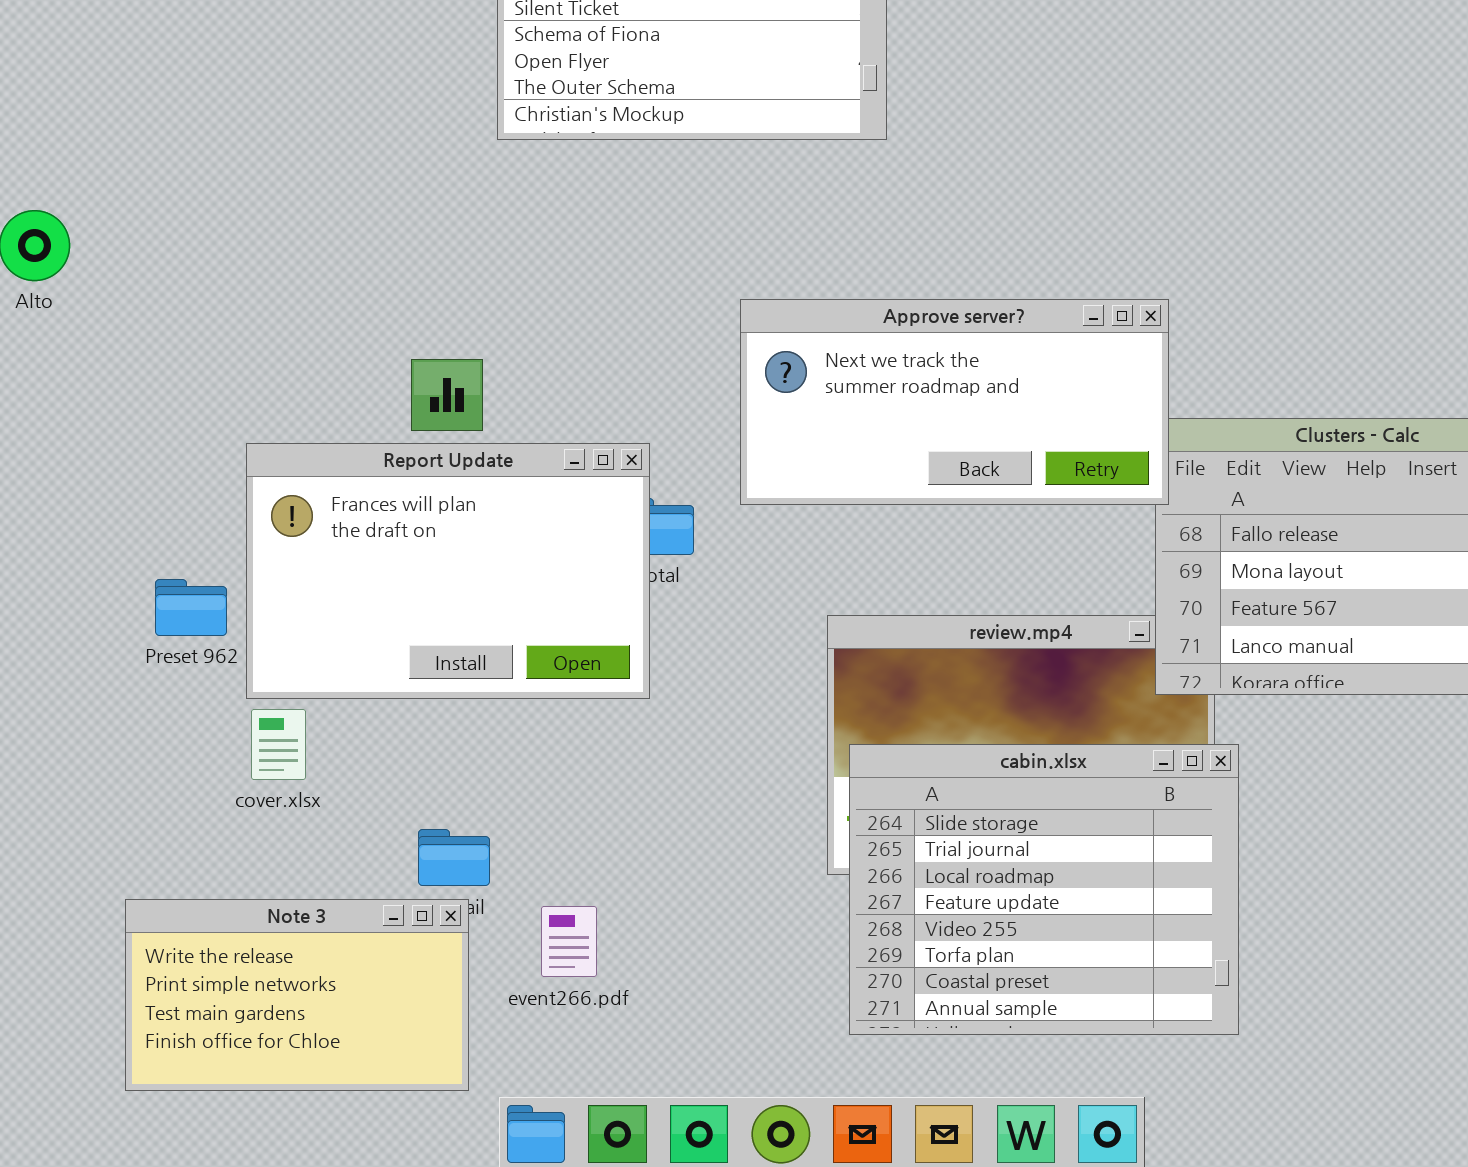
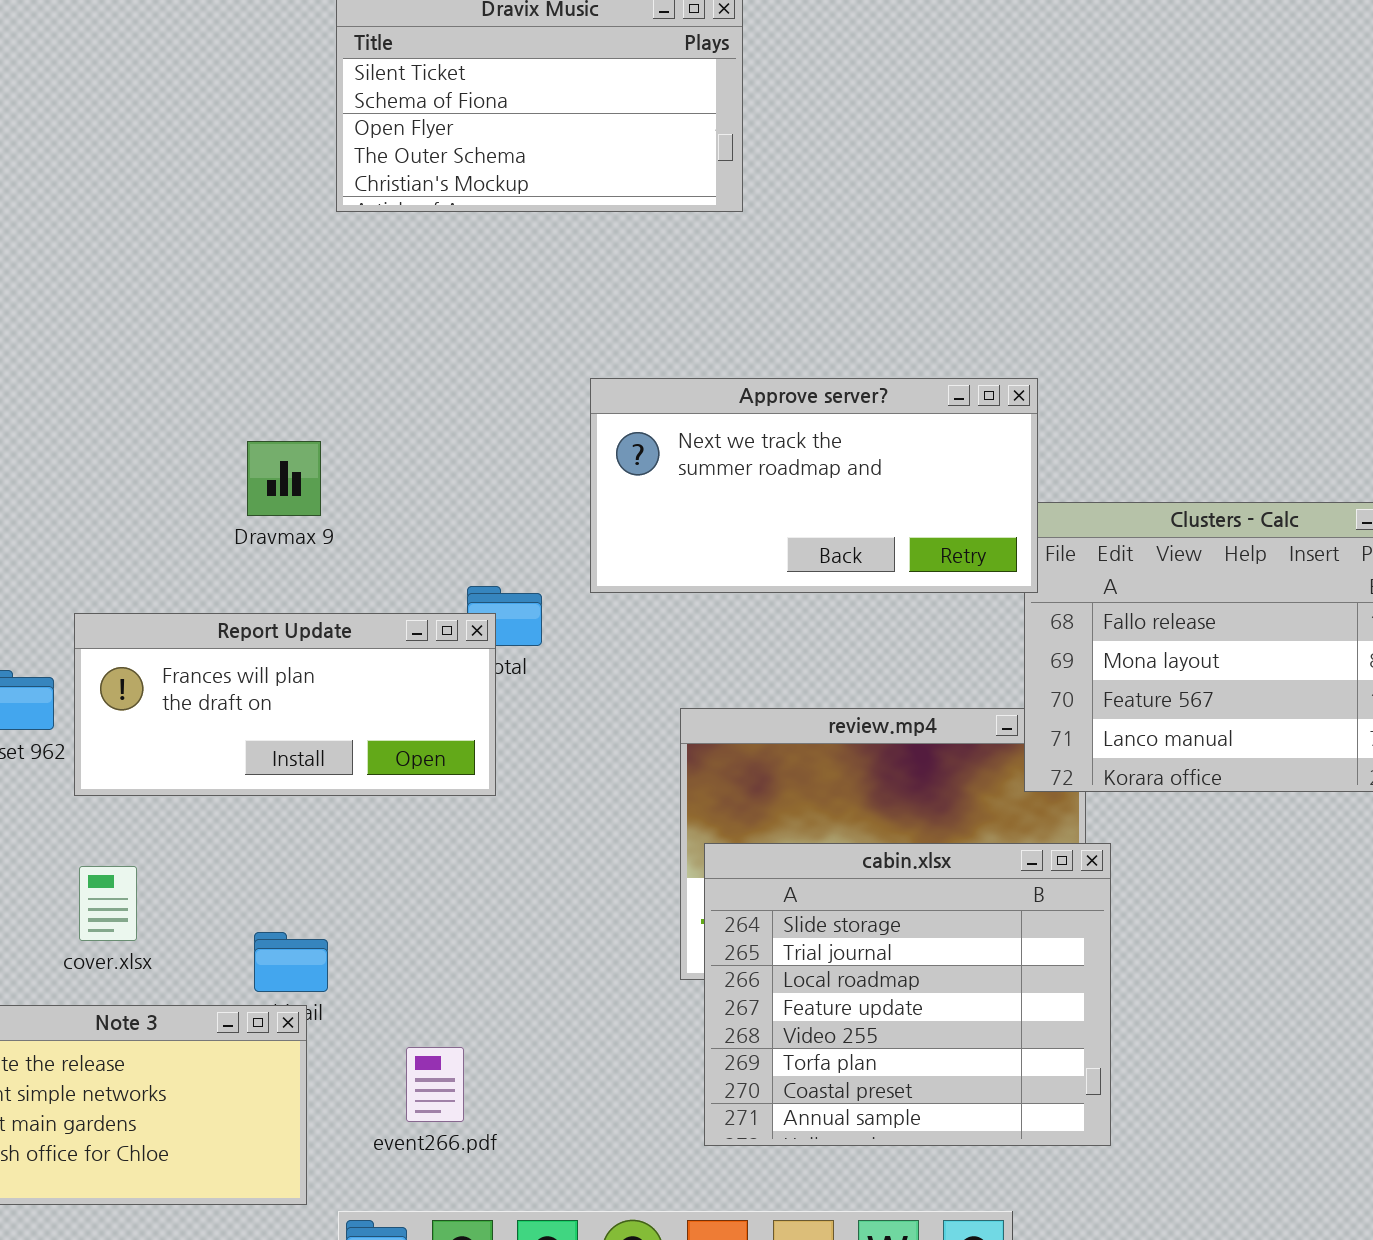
Report Update: [246,443,650,699] -> [74,613,496,796], resized
cover.xlsx: [251,709,306,780] -> [79,866,137,941], moved
event266.pdf: [541,906,597,977] -> [406,1047,464,1122], moved

